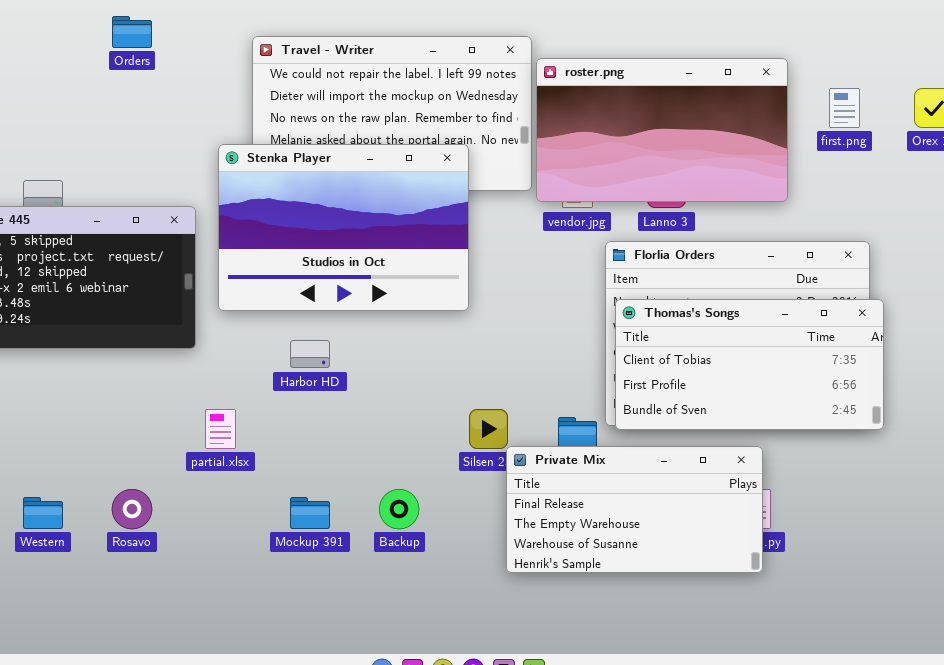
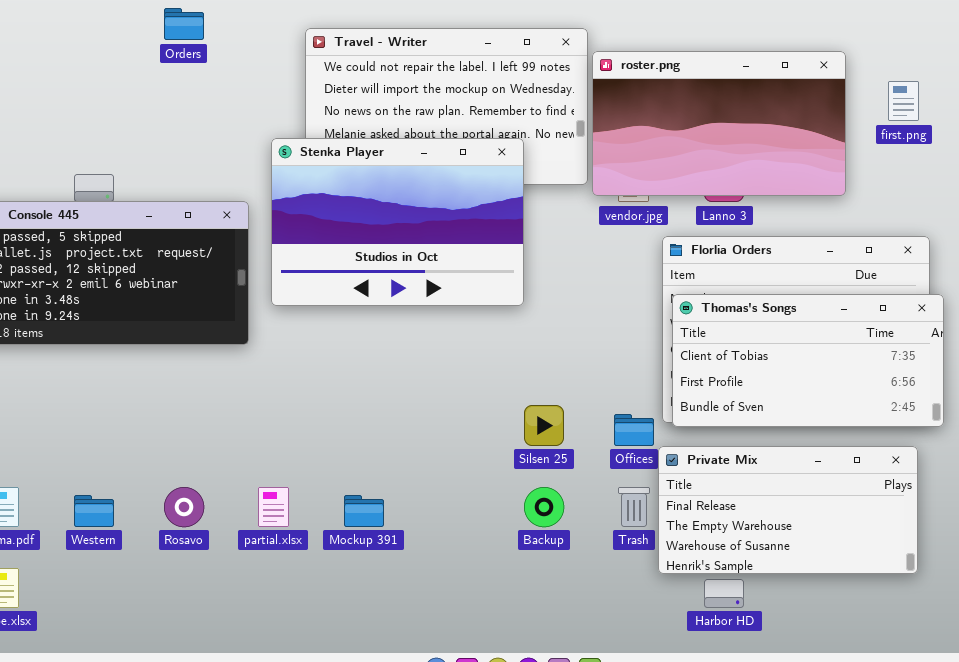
Harbor HD: [290,340,330,368] -> [704,579,744,608], moved
partial.xlsx: [205,409,236,449] -> [258,487,289,527], moved
Private Mix: [506,446,763,573] -> [658,446,918,574], moved
Backup: [379,489,419,529] -> [524,487,564,527], moved

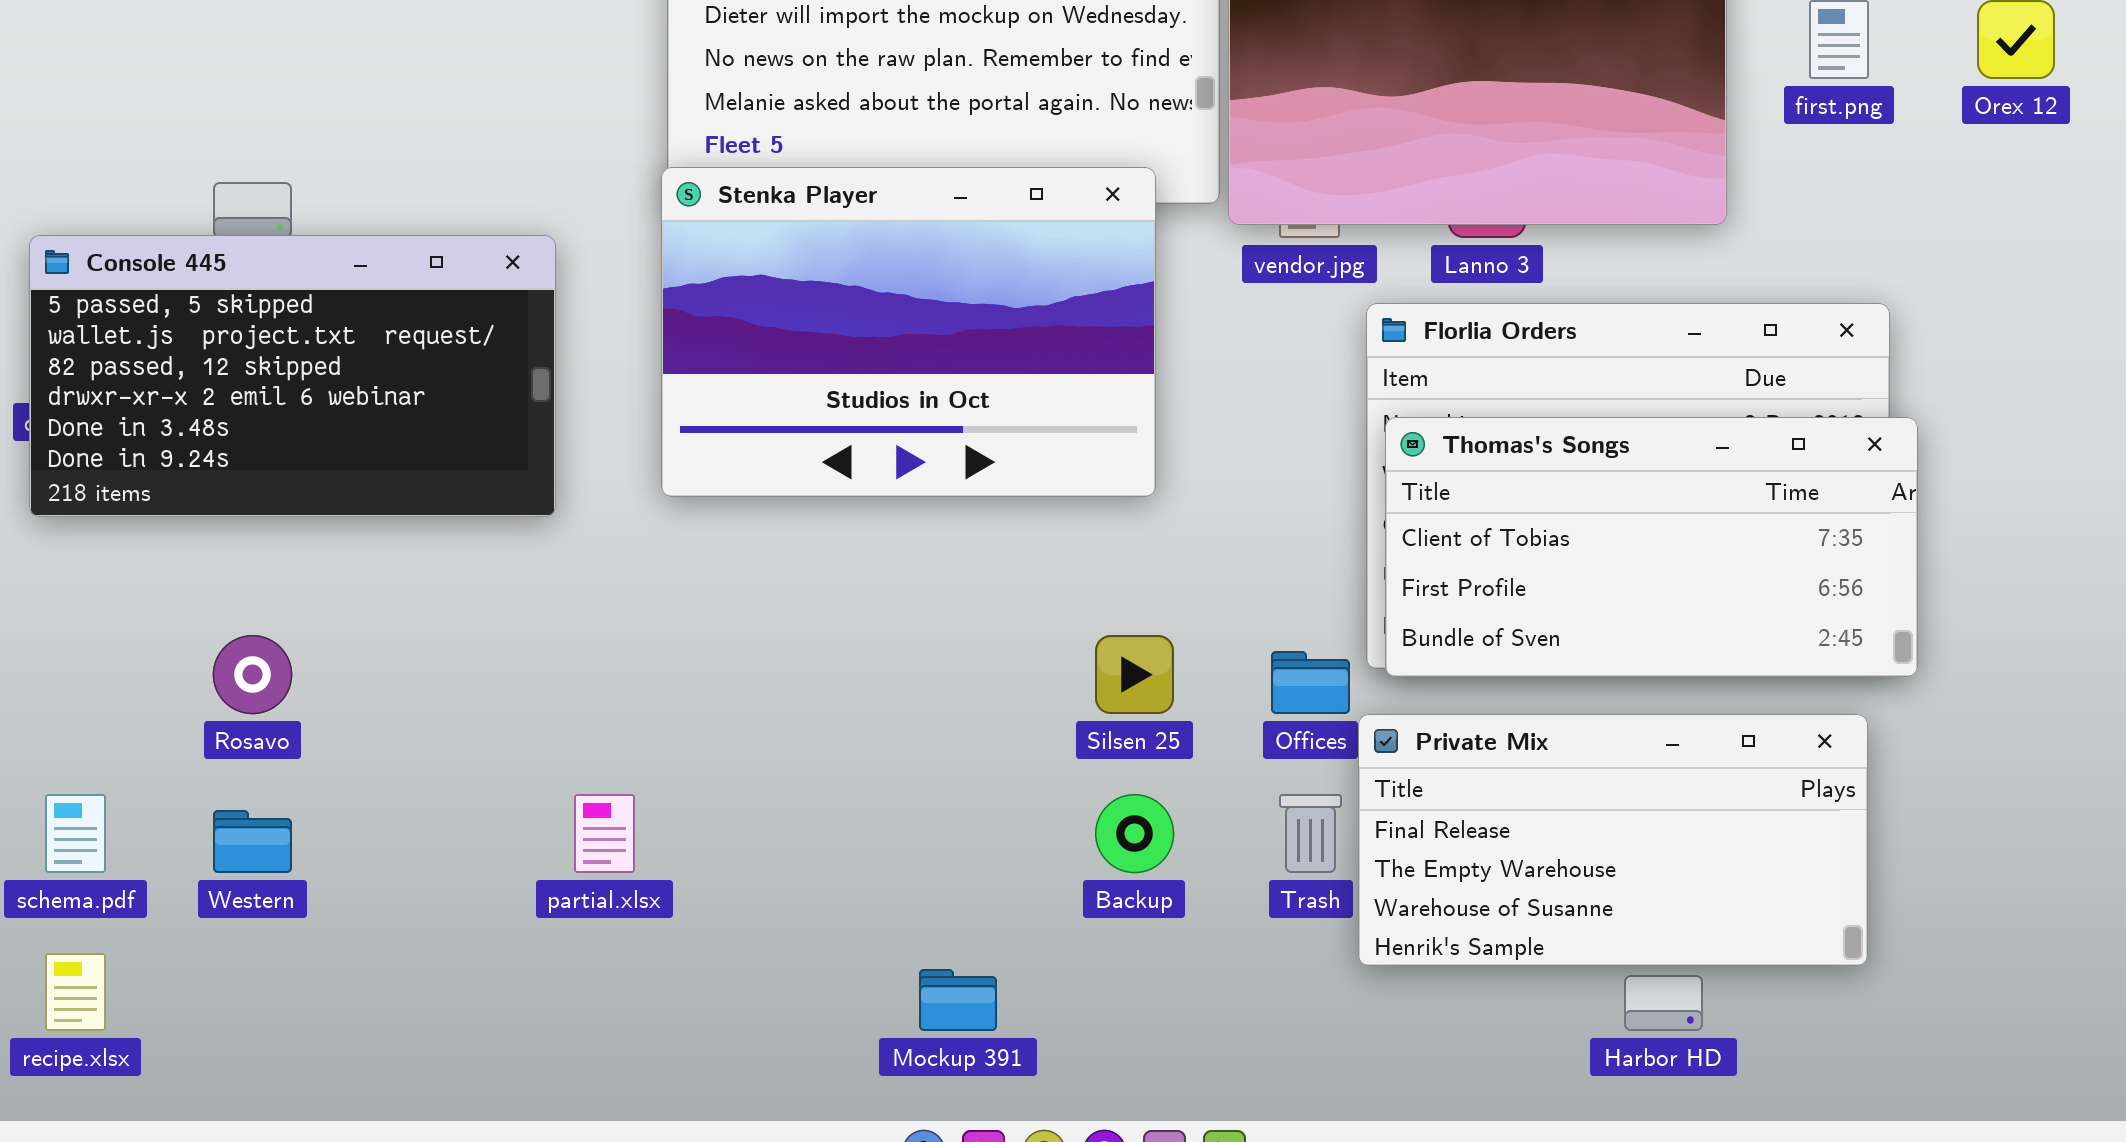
Stenka Player: [271,138,524,306] -> [661,167,1156,497], moved
Rosavo: [164,487,204,527] -> [213,635,292,714], moved
Mockup 391: [344,495,384,527] -> [919,969,997,1031], moved
Harbor HD: [704,579,744,608] -> [1624,975,1703,1031], moved

